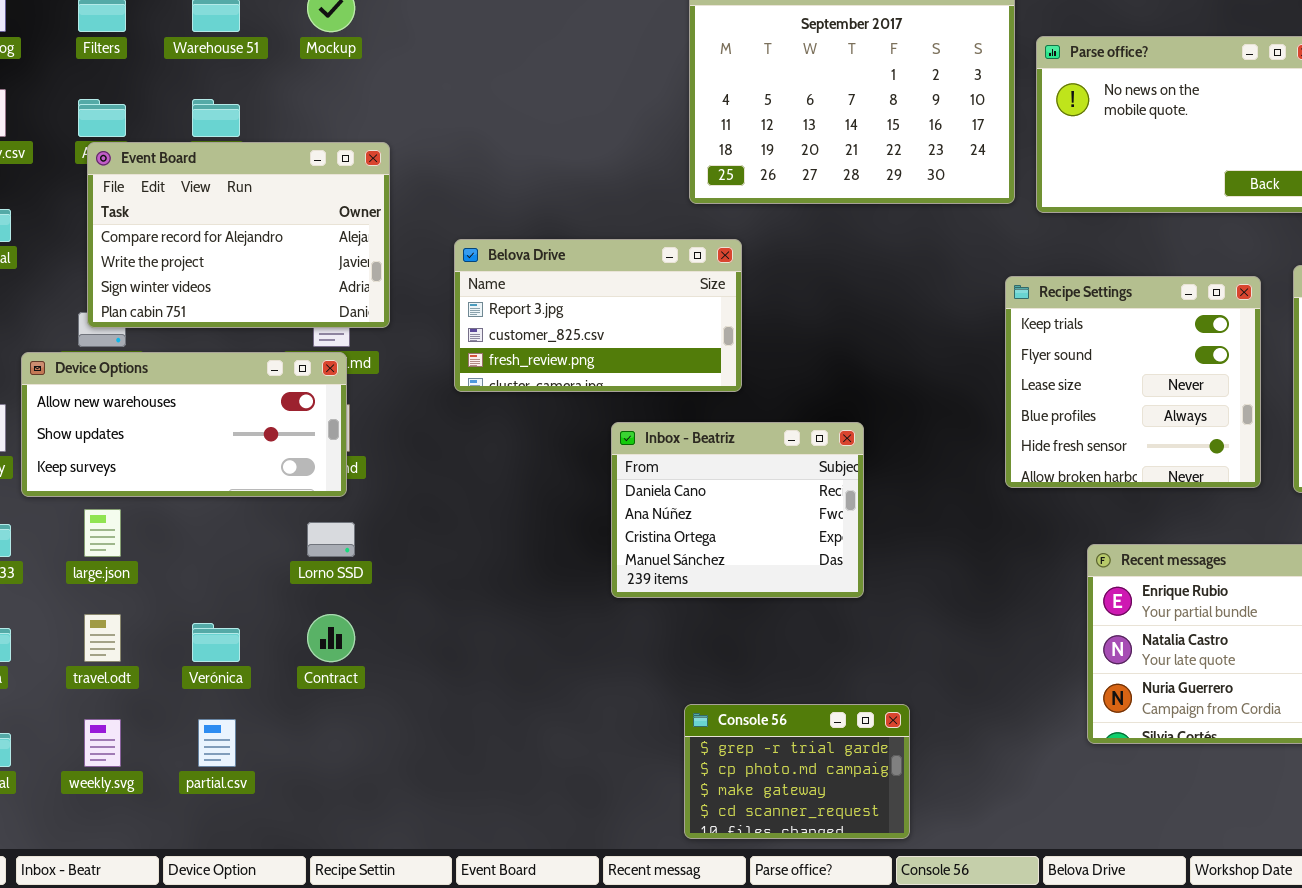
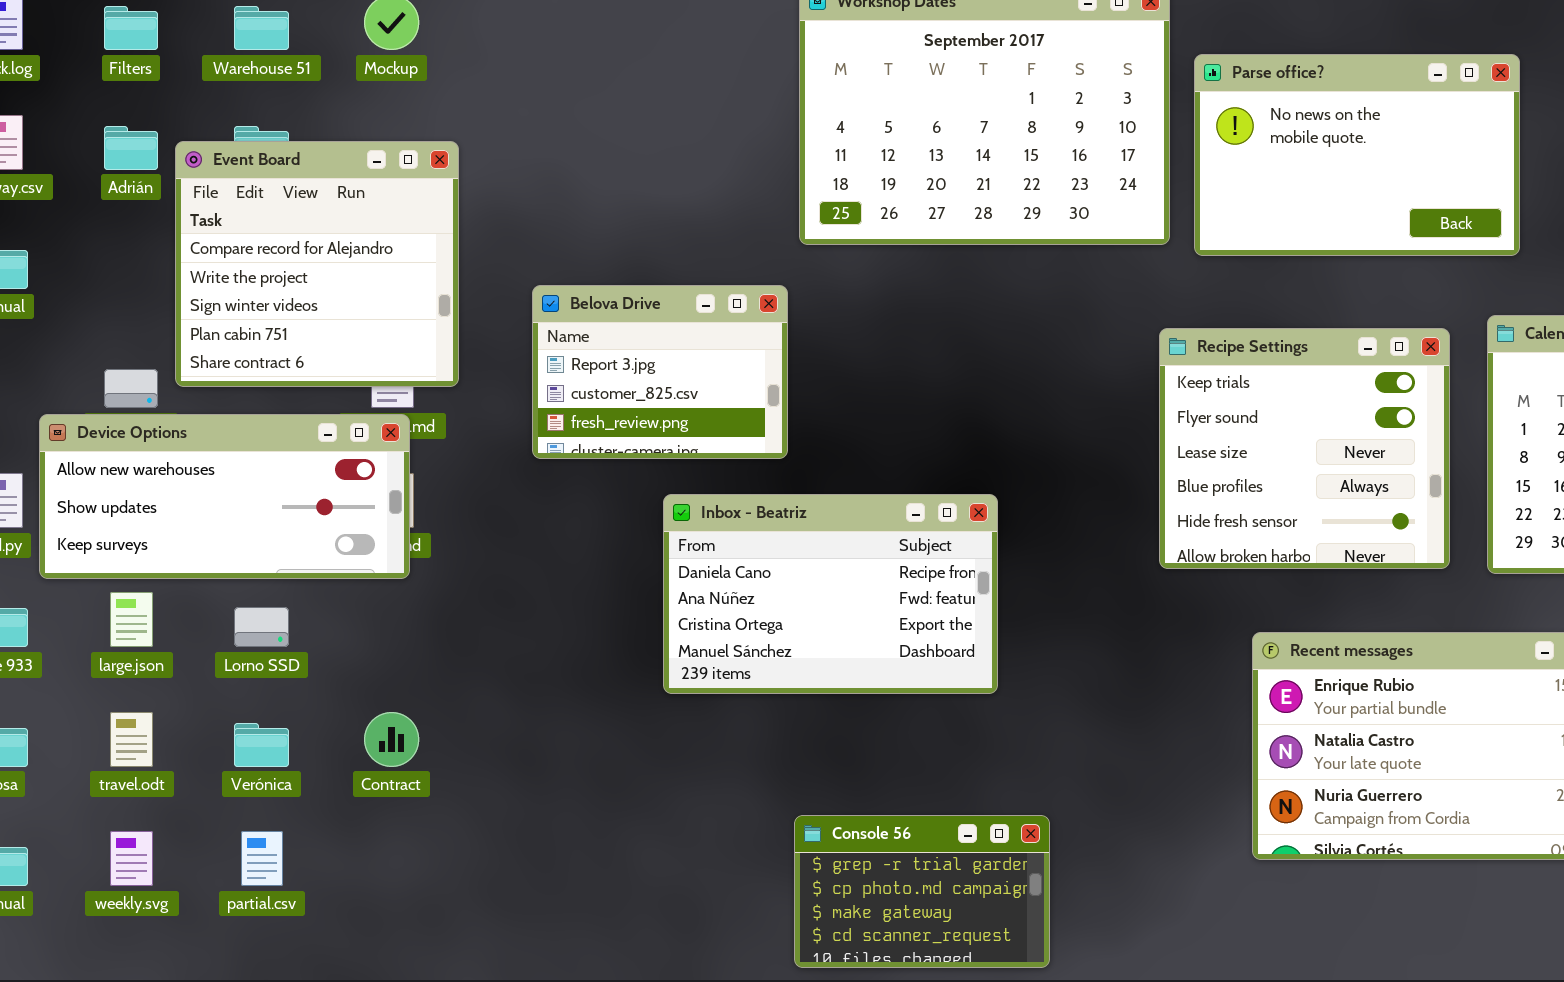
Event Board: [87,142,390,328] -> [175,141,459,387], resized
Belova Drive: [454,239,742,392] -> [532,285,788,459], resized
Inbox - Beatriz: [611,422,864,598] -> [663,494,998,694], resized
Lorno SSD: [307,522,355,557] -> [234,607,289,647], moved

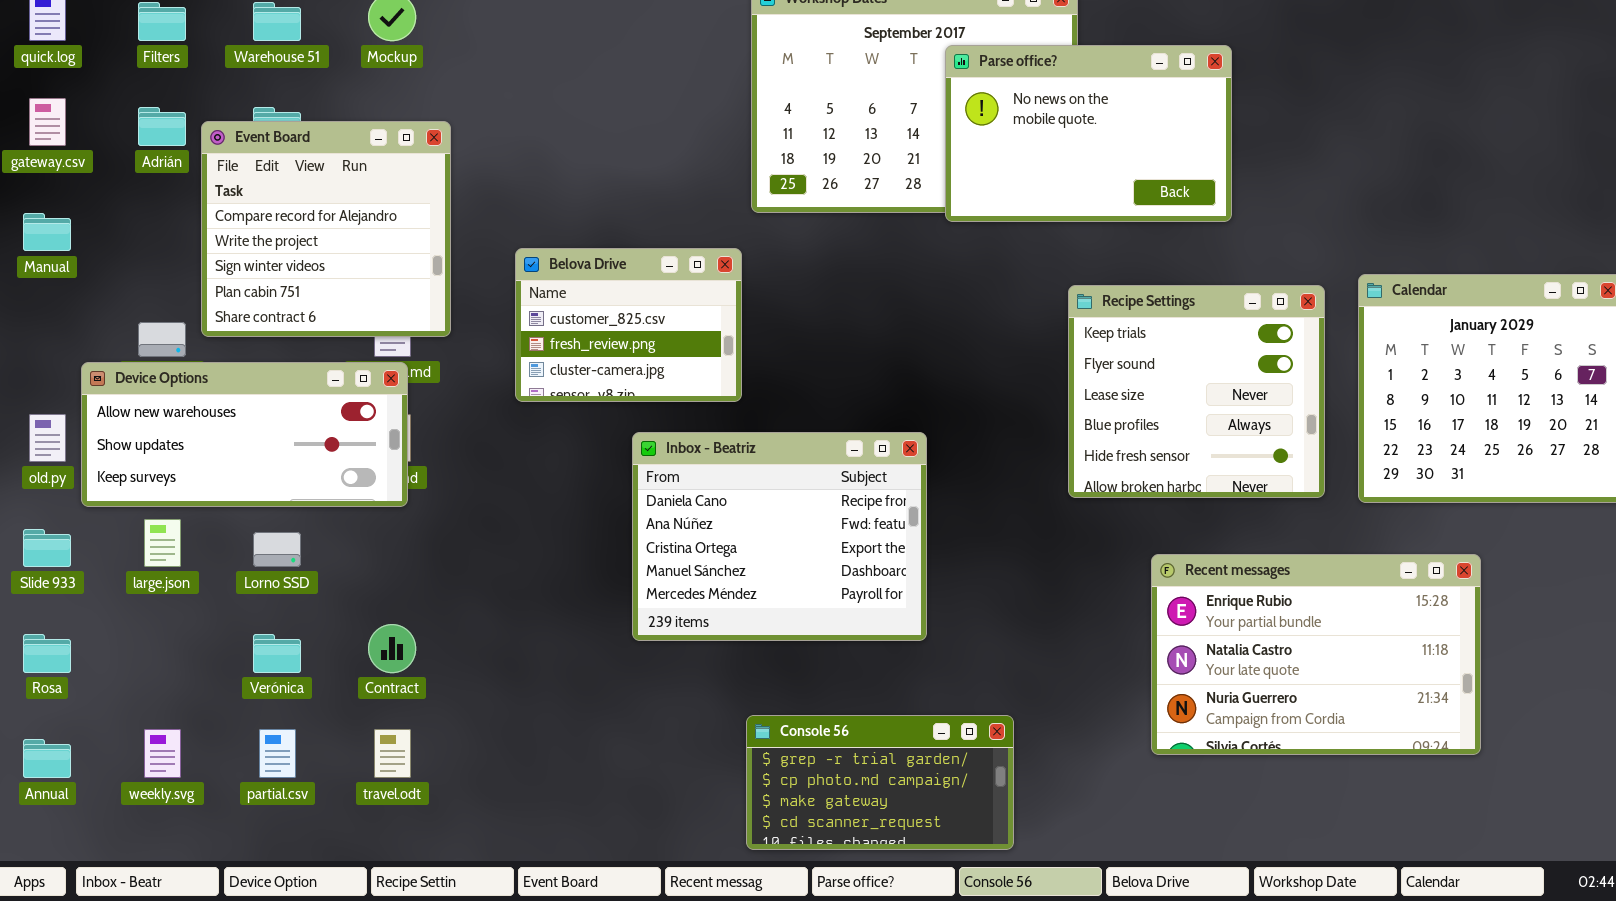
Parse office?: [1194,54,1520,256] -> [945,45,1232,222], moved
Belova Drive: [532,285,788,459] -> [515,248,742,402], scrolled down 1 row
Inbox - Beatriz: [663,494,998,694] -> [632,432,927,641], resized
travel.odt: [110,712,153,767] -> [374,729,411,778], moved
Console 56: [794,815,1050,968] -> [746,715,1014,850], resized

